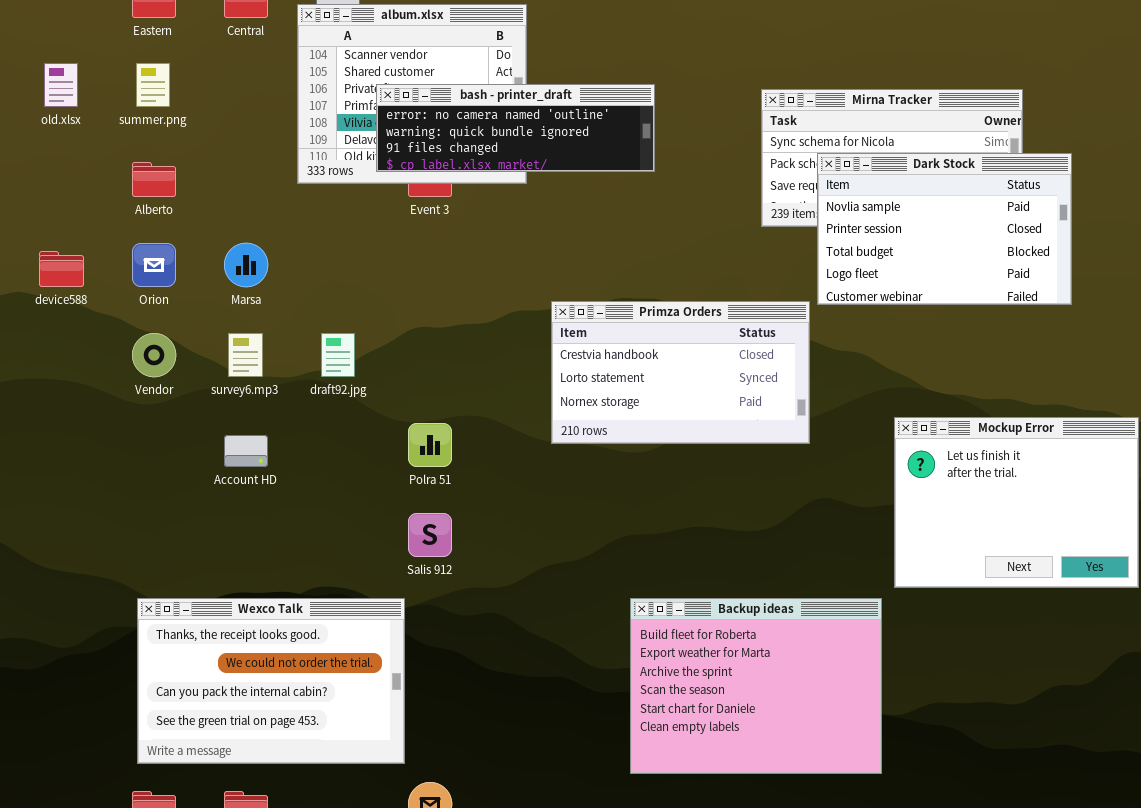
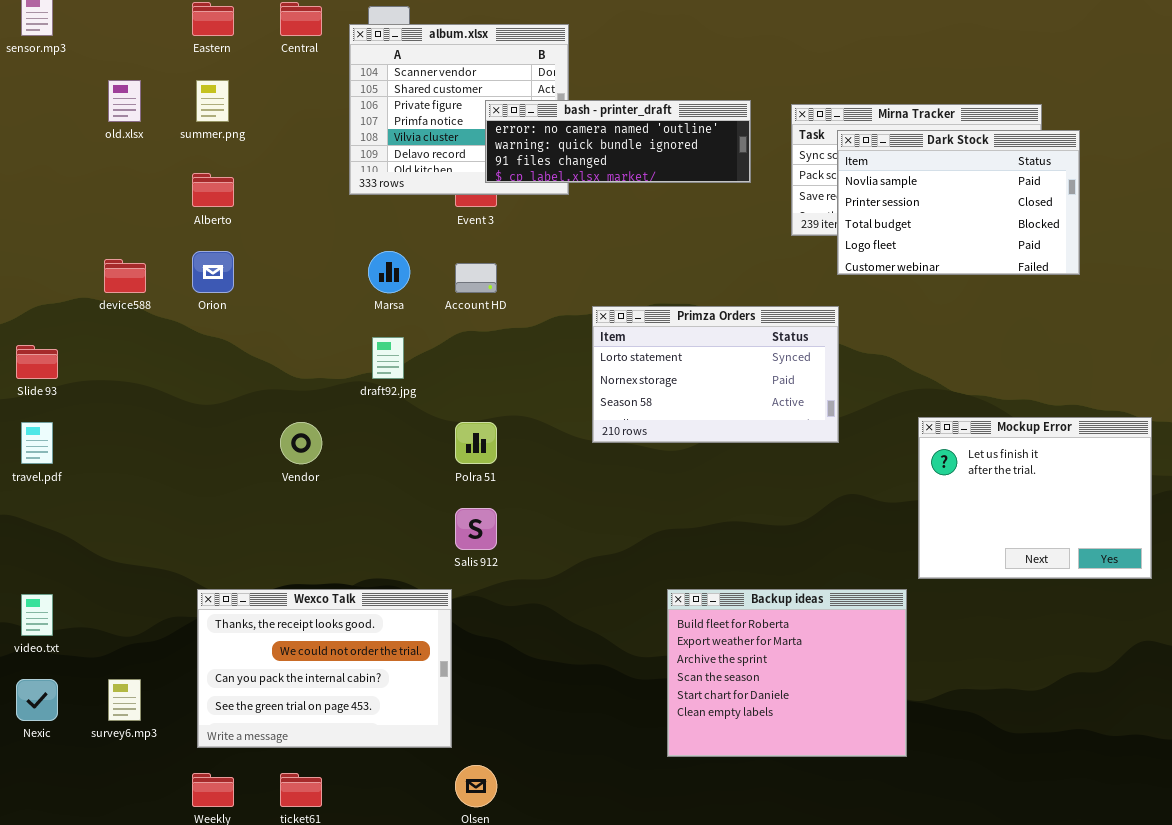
bash - printer_draft: [376,84,655,172] -> [485,100,751,183], moved
Dark Stock: [817,153,1072,305] -> [837,130,1080,275], moved
Marsa: [224,243,268,287] -> [368,251,410,293], moved
Primza Orders: [551,301,810,444] -> [592,306,839,443], scrolled down 1 row
Vendor: [132,333,176,377] -> [280,422,322,464], moved
survey6.mp3: [228,333,263,377] -> [108,679,141,721], moved
Account HD: [224,435,268,467] -> [455,263,497,293], moved

